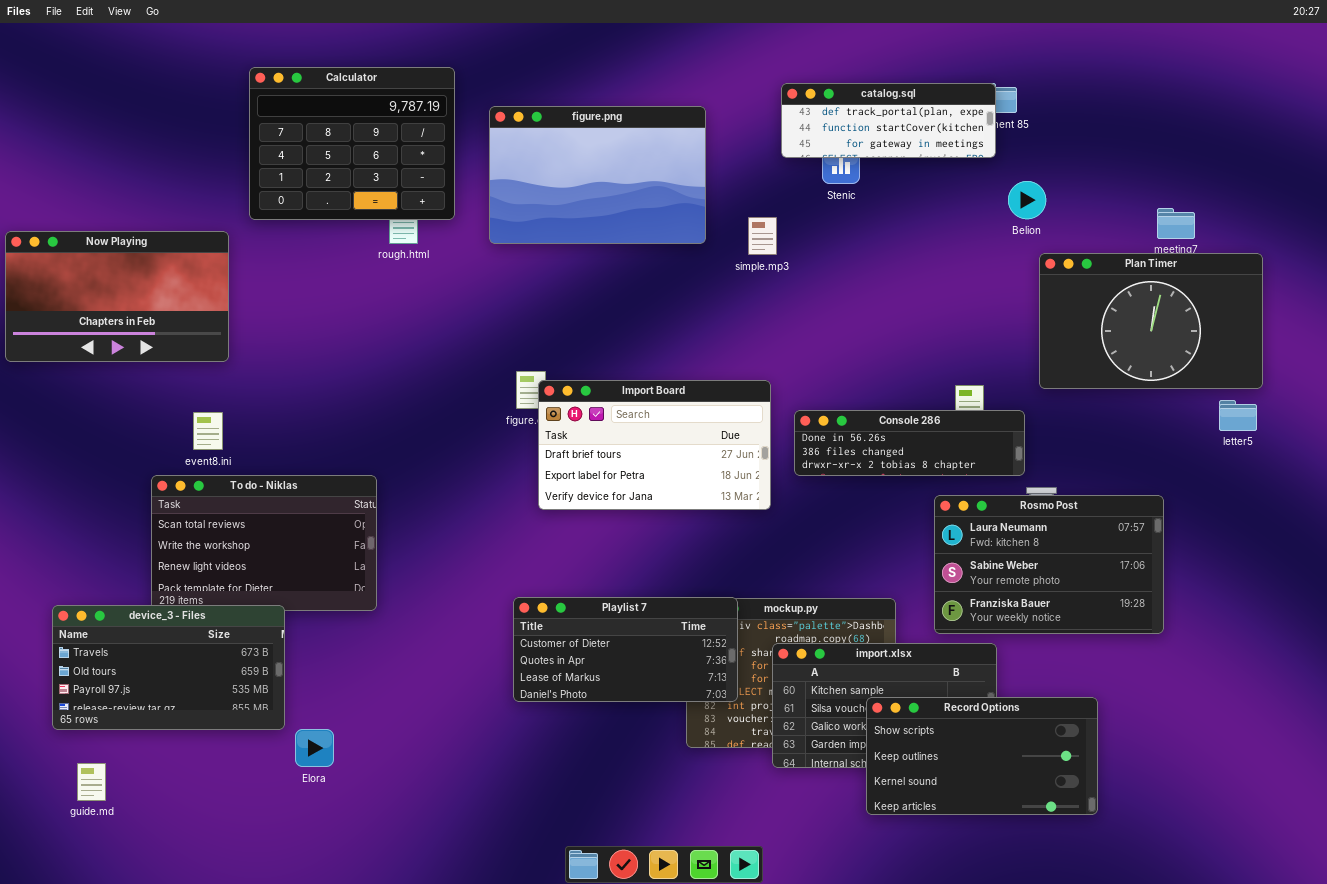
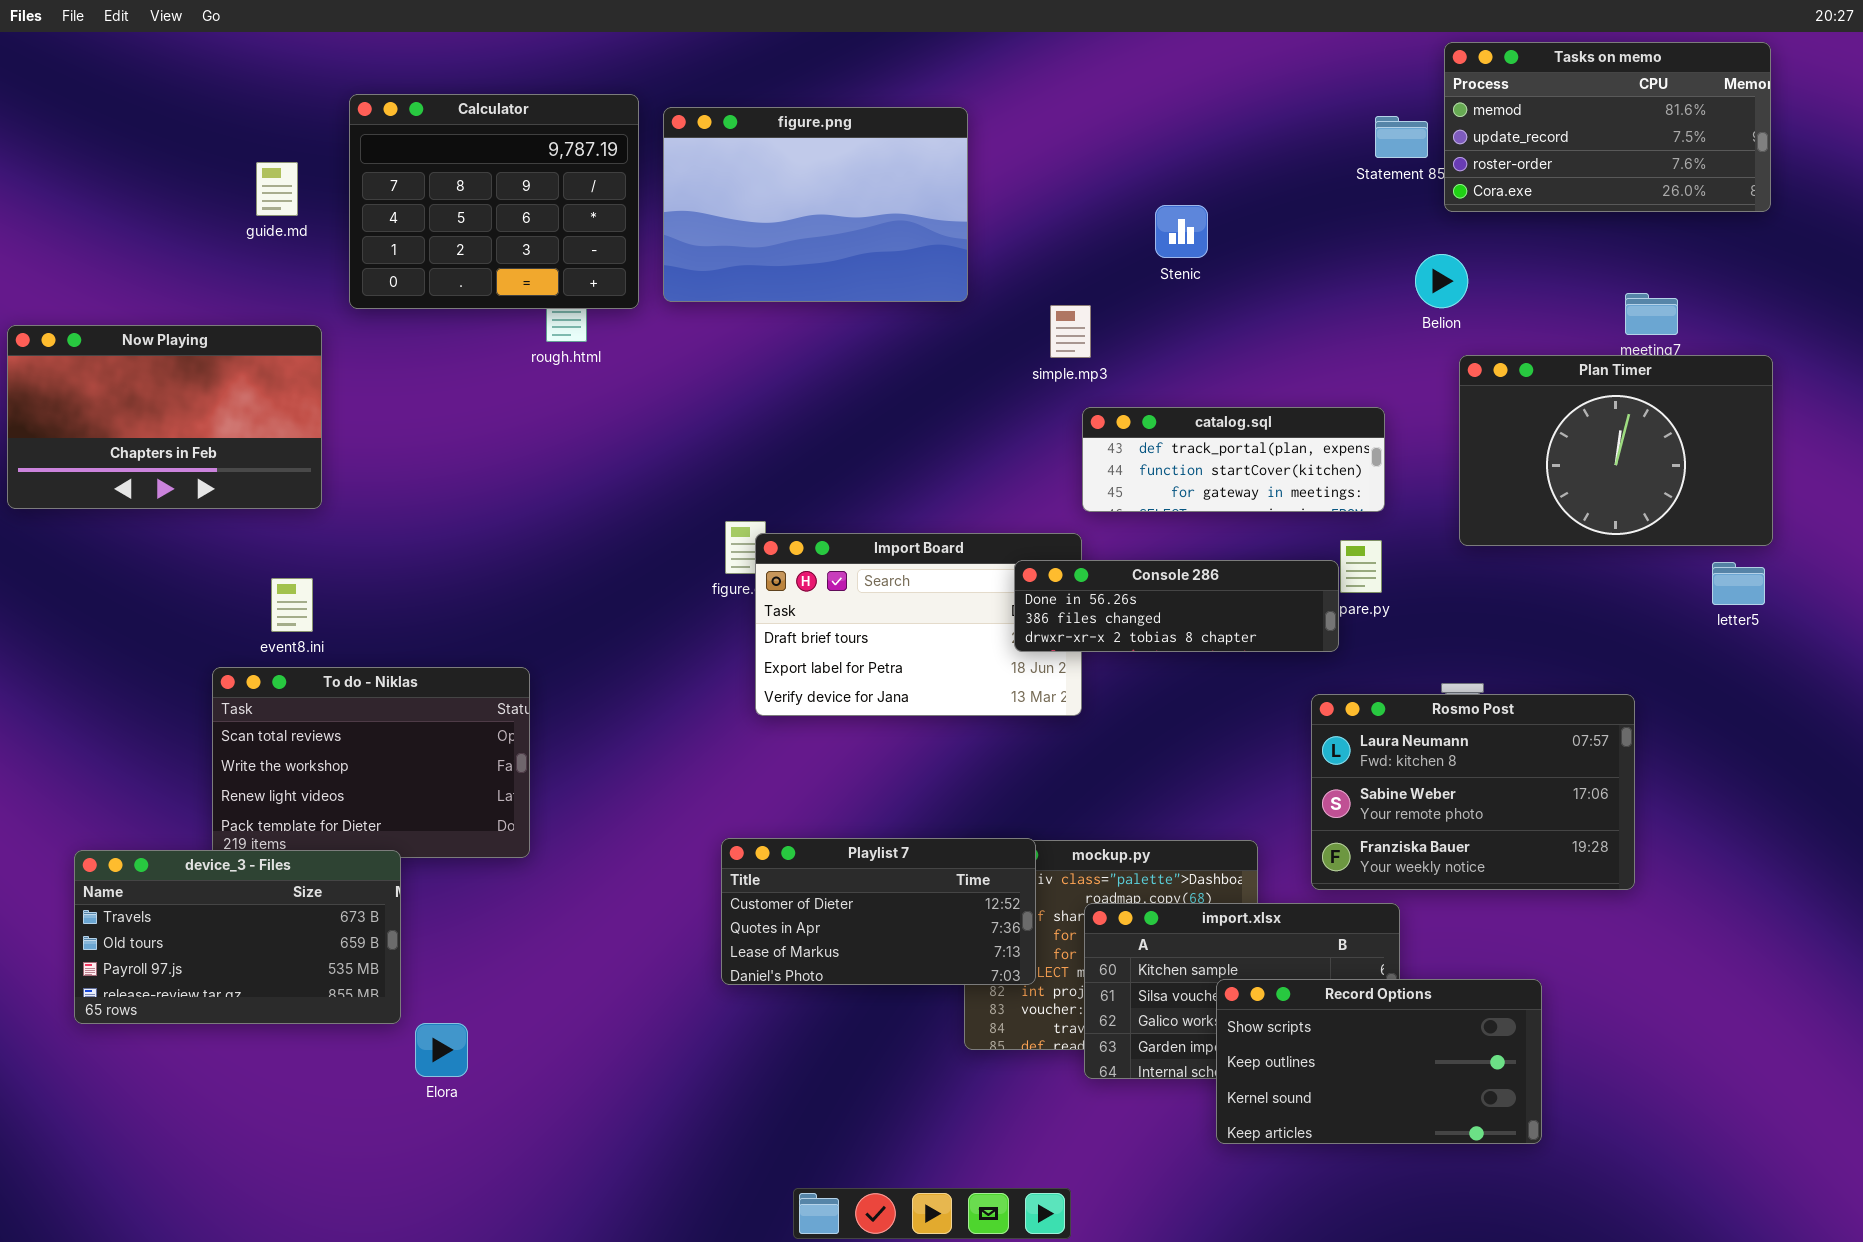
Tasks on memo: none -> [1444,42,1771,212], opened
catalog.sql: [781,83,996,158] -> [1082,407,1385,512], moved
figure.png: [489,106,706,244] -> [663,107,968,302], moved
Console 286: [794,410,1025,476] -> [1014,560,1339,652], moved
guide.md: [77,763,106,801] -> [256,162,298,216], moved

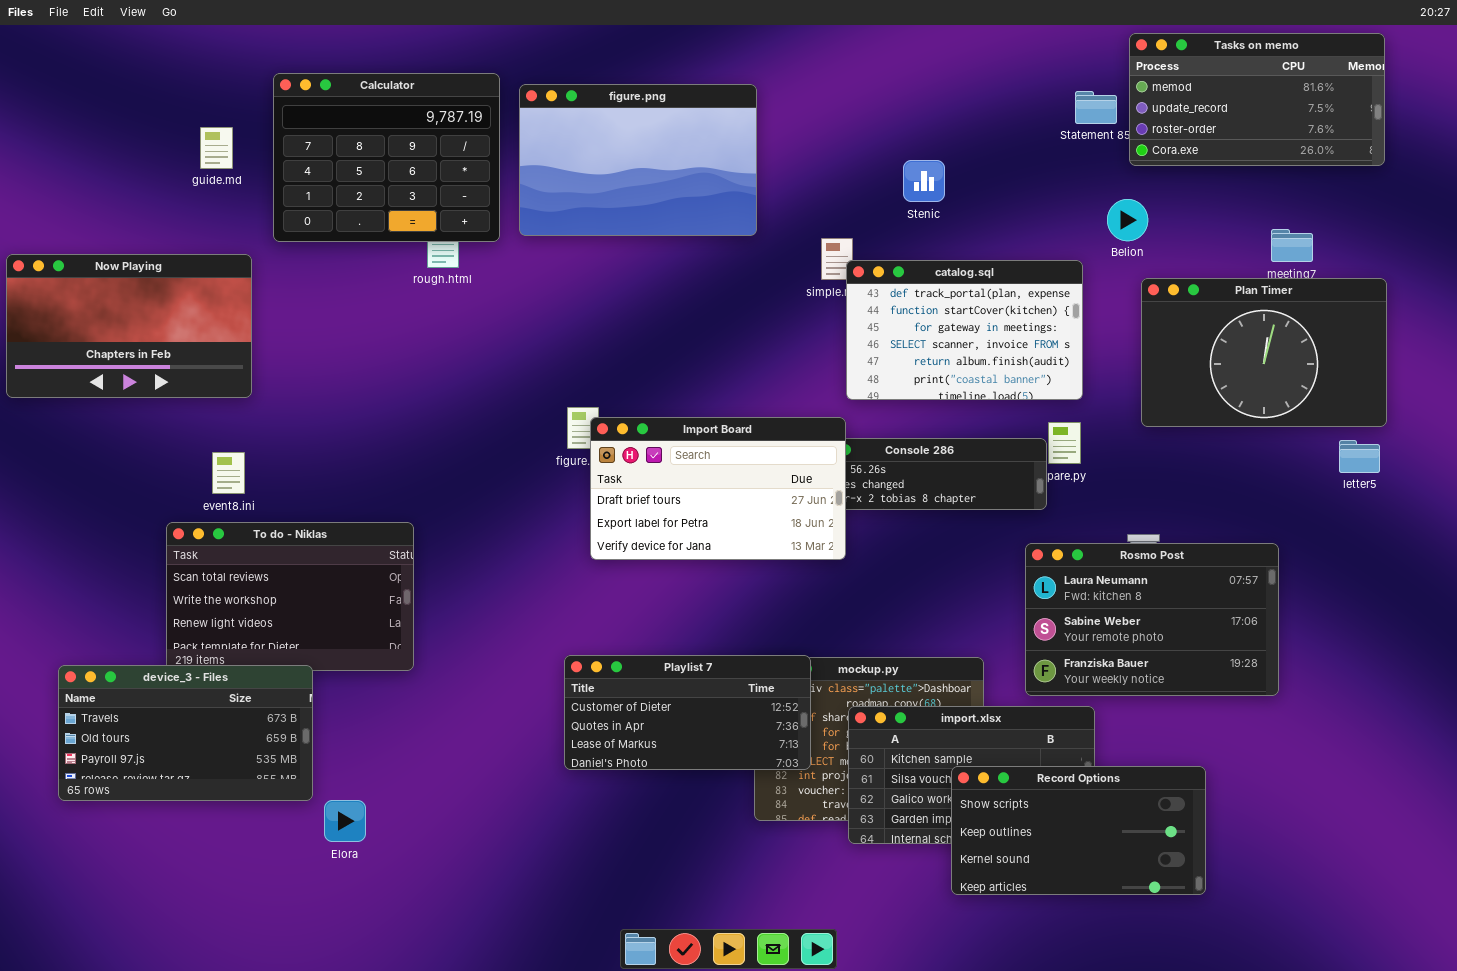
catalog.sql: [1082,407,1385,512] -> [846,260,1083,400], resized
Import Board: [755,533,1082,716] -> [590,417,846,560], raised

